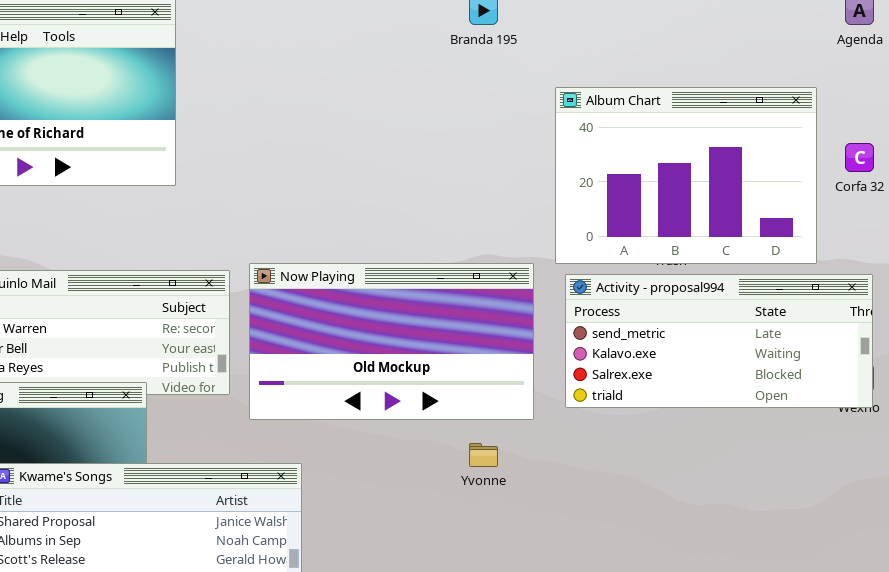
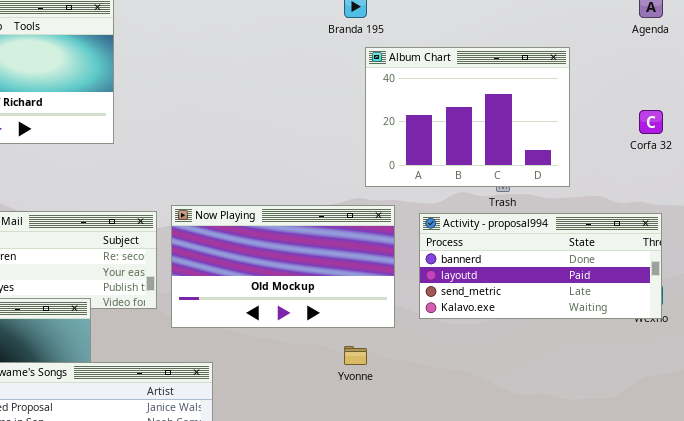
Album Chart: [555,87,817,264] -> [365,47,570,187], moved
Activity - proposal994: [565,274,873,408] -> [419,213,662,319], scrolled up 2 rows

